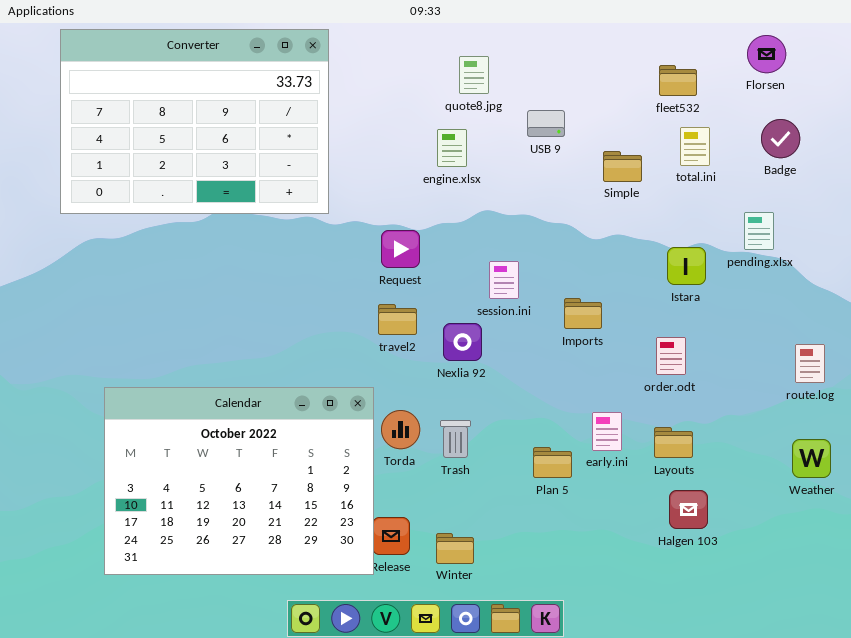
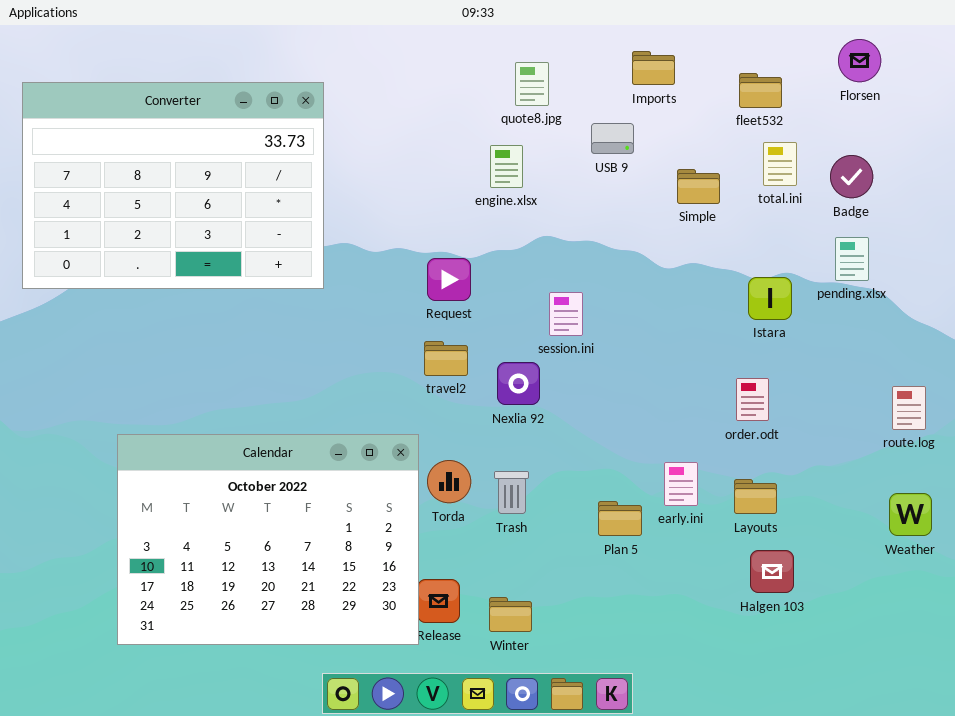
Converter: [60,29,329,214] -> [22,82,324,289], moved
Badge: [761,119,800,158] -> [830,155,873,198], moved
Imports: [564,298,602,329] -> [632,51,675,85], moved

